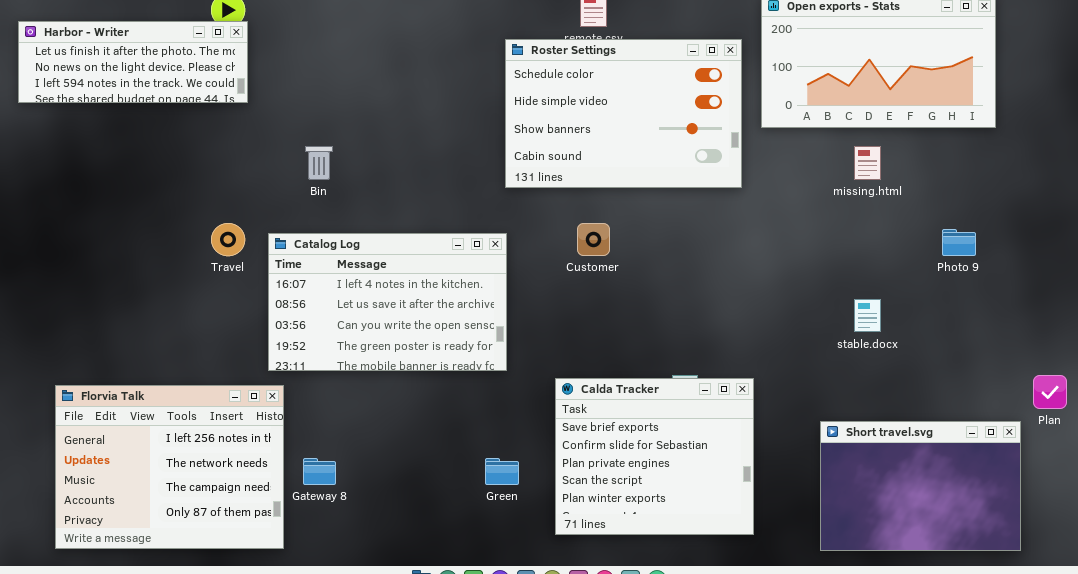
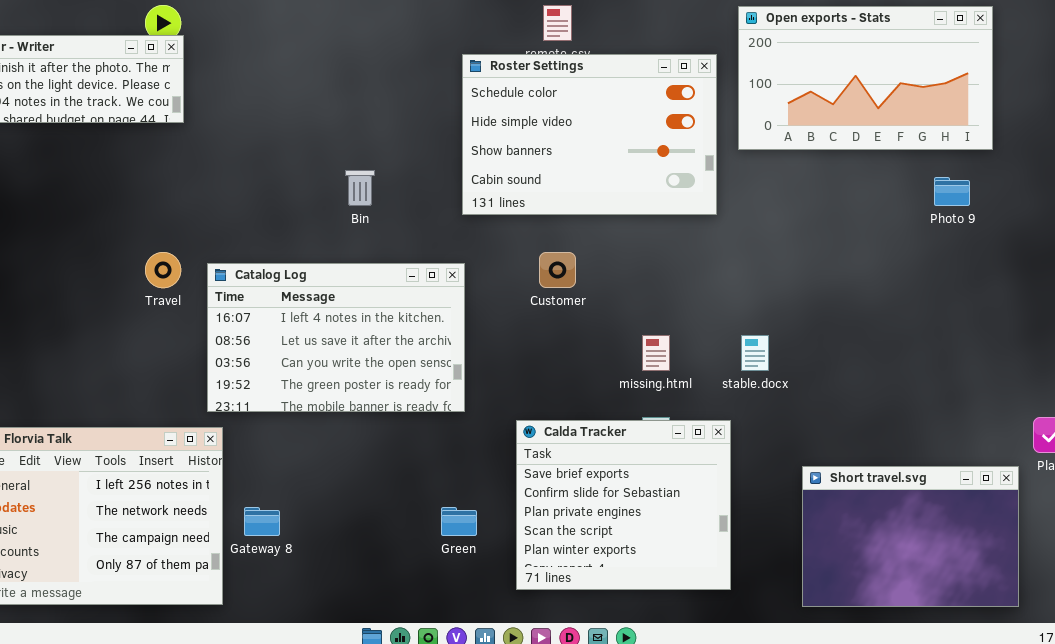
Bin: [305,146,333,180] -> [345,170,375,206], moved
missing.html: [854,146,881,180] -> [642,335,670,371], moved
Photo 9: [942,229,976,256] -> [934,177,970,206], moved
stable.docx: [854,299,881,332] -> [741,335,769,371], moved

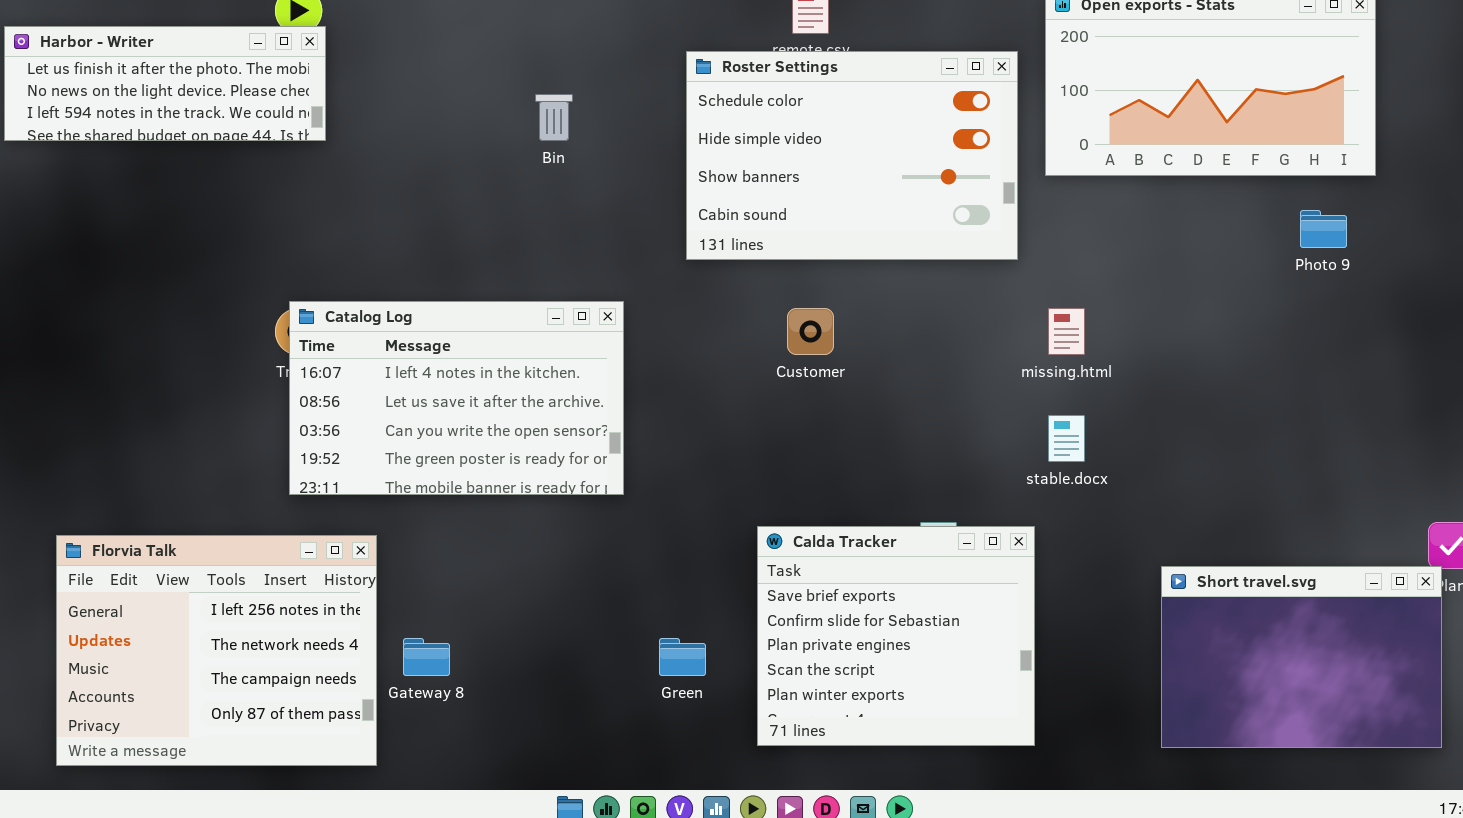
Bin: [345,170,375,206] -> [535,94,573,141], moved
Catalog Log: [207,263,465,412] -> [289,301,624,495], moved
missing.html: [642,335,670,371] -> [1048,308,1085,355], moved
Short travel.svg: [802,466,1019,607] -> [1161,566,1442,748], moved

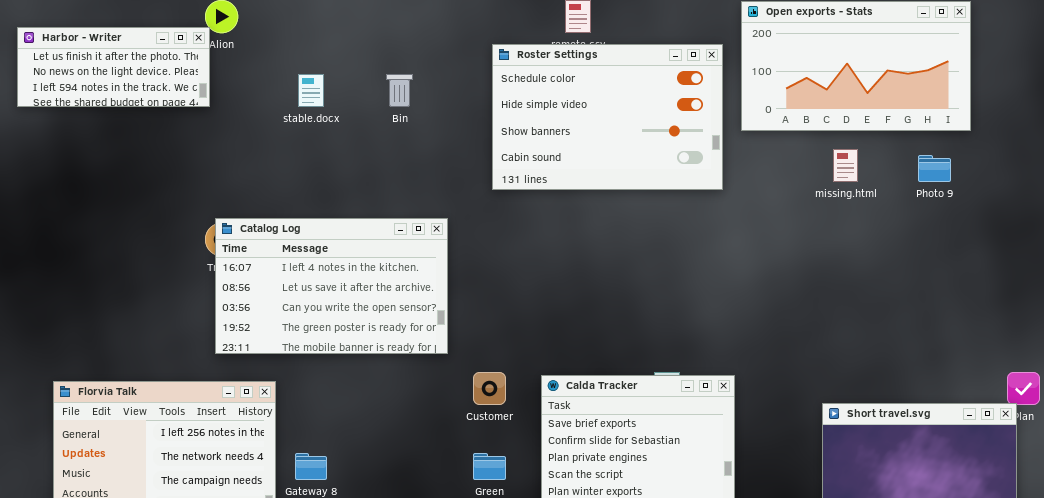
Harbor - Writer: [4,26,326,141] -> [17,27,210,107], resized
Customer: [787,308,834,355] -> [473,372,506,405], moved
missing.html: [1048,308,1085,355] -> [833,149,858,182], moved
stable.docx: [1048,415,1085,462] -> [298,74,324,107], moved

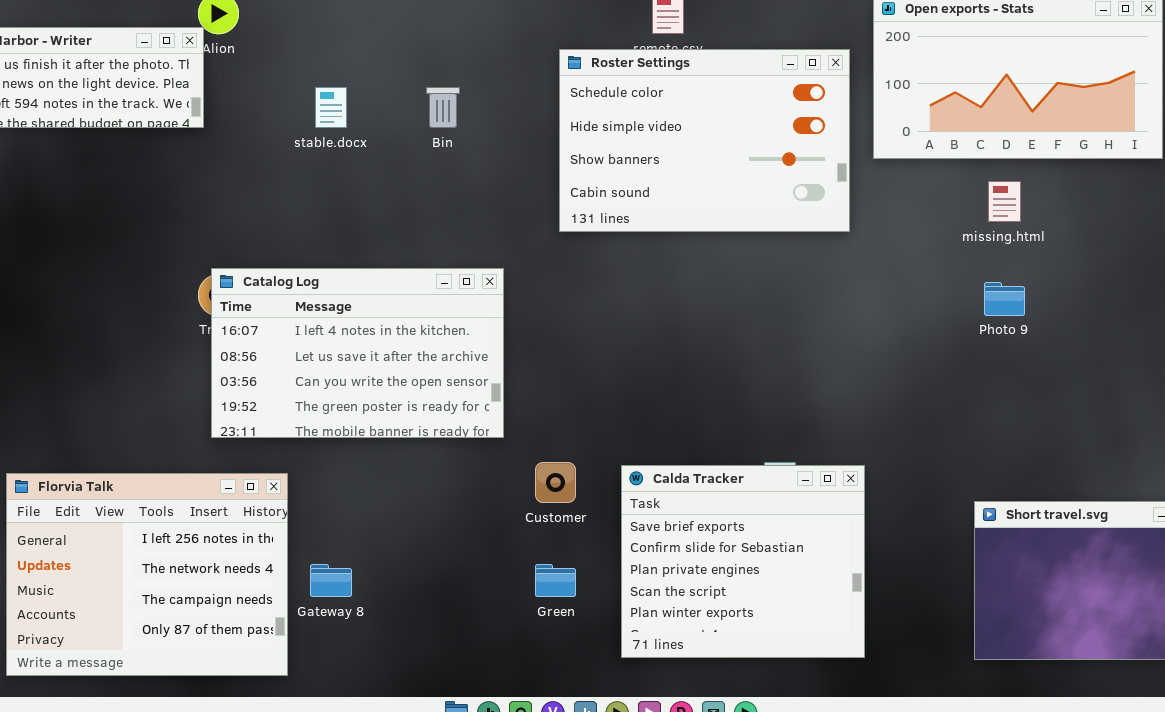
Photo 9: [918,155,951,182] -> [984,282,1025,316], moved

